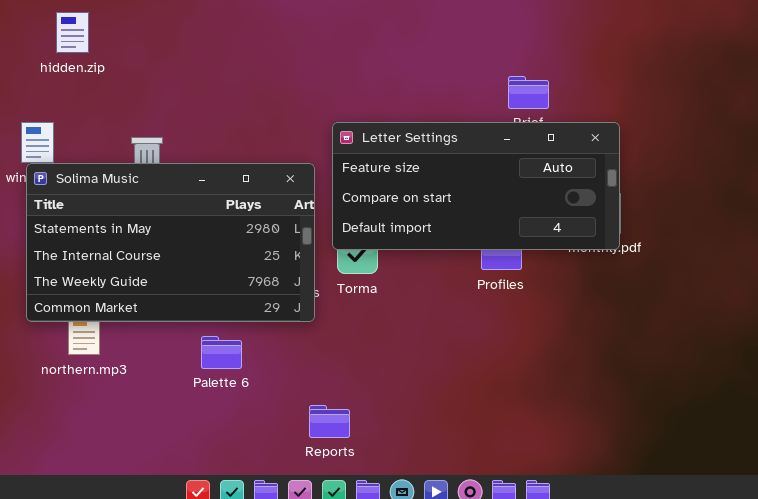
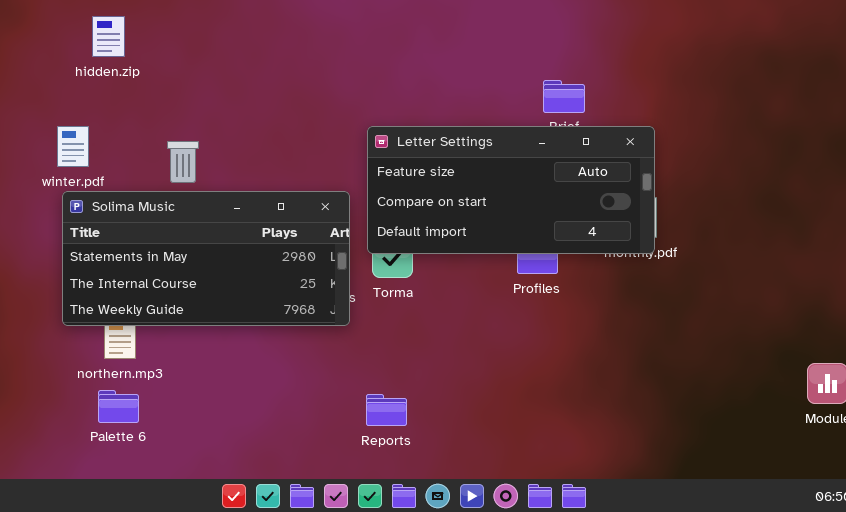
Solima Music: [26,163,315,322] -> [62,191,350,326], resized
Palette 6: [201,336,242,369] -> [98,390,139,423], moved
Reports: [309,405,350,438] -> [366,394,407,426], moved

